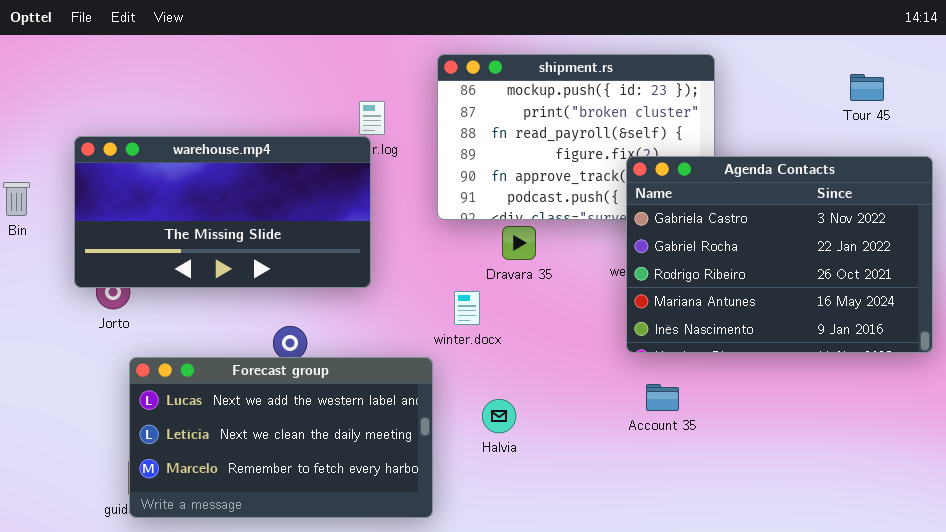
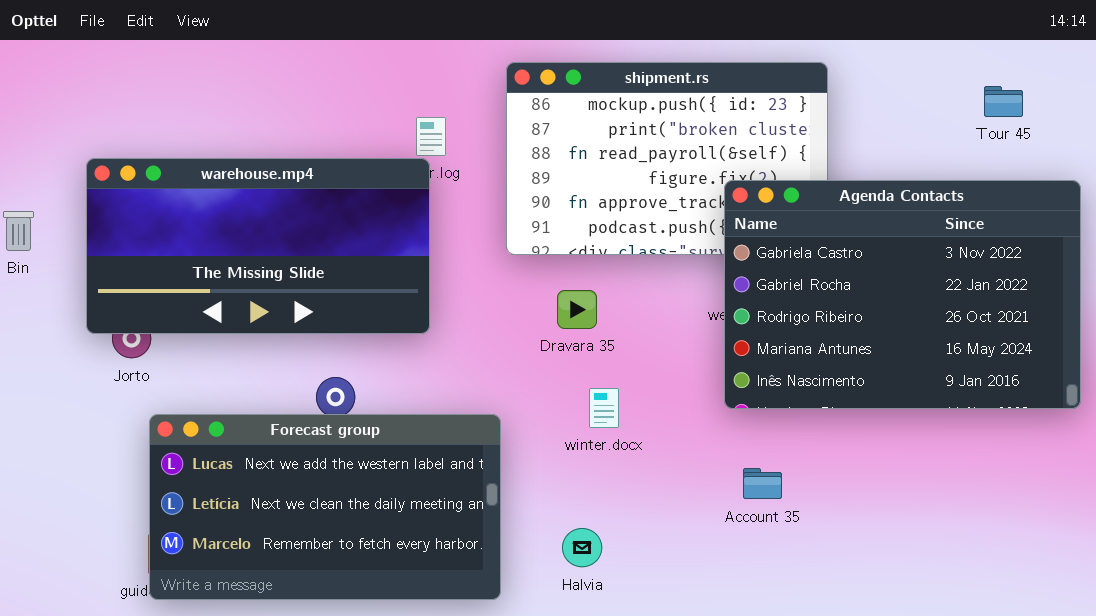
Dravara 35: [502,226,536,260] -> [557,290,597,329], moved
winter.docx: [454,291,480,325] -> [589,388,619,428], moved
Account 35: [646,384,679,411] -> [743,468,782,499], moved
Halvia: [482,399,516,433] -> [562,528,602,567], moved

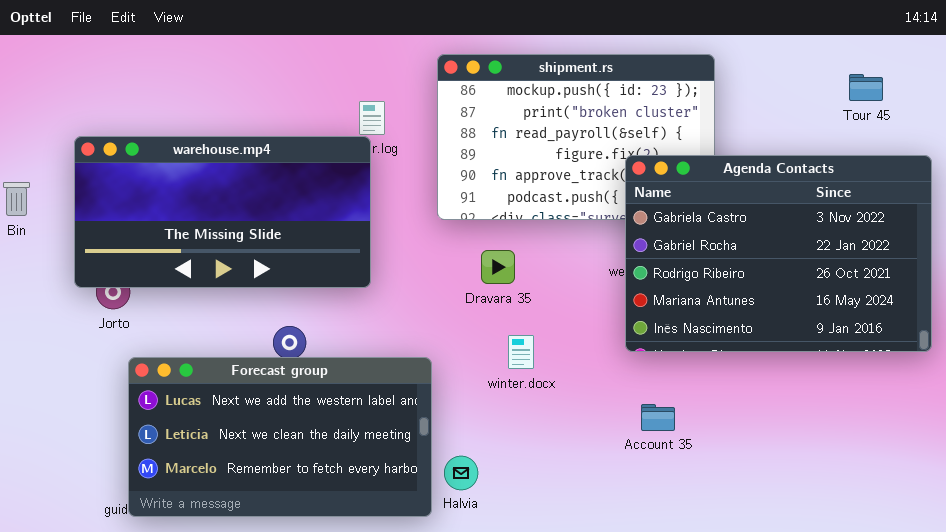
Halvia: [562,528,602,567] -> [444,456,478,490], moved

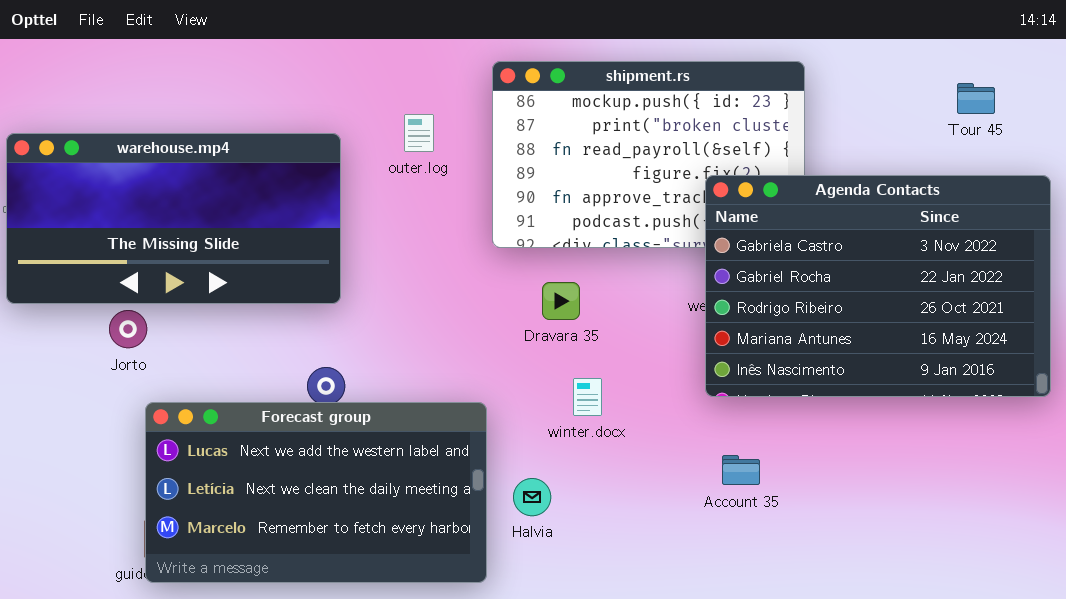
warehouse.mp4: [74,136,371,288] -> [6,133,341,304], moved
Halvia: [444,456,478,490] -> [513,478,551,516], moved

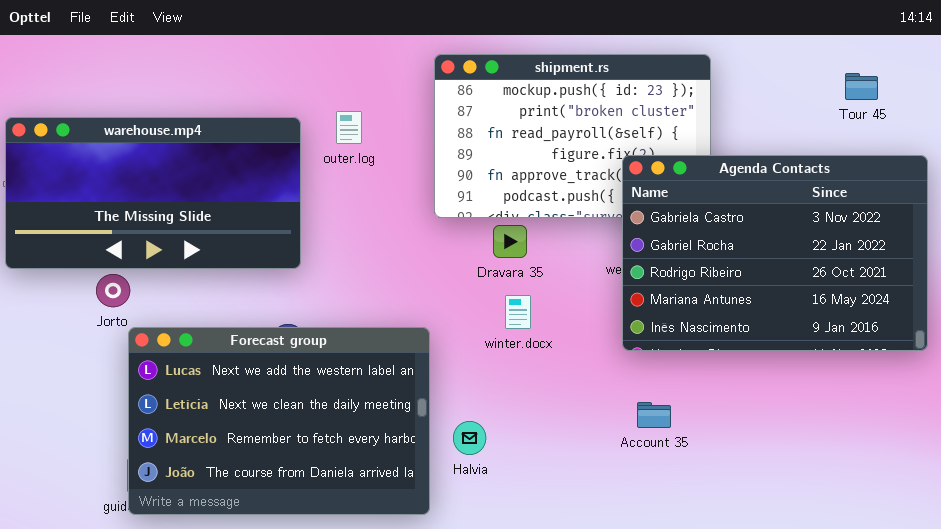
outer.log: [404,114,434,152] -> [336,111,362,144], moved
Dravara 35: [542,282,580,320] -> [493,225,527,258], moved
winter.docx: [573,378,602,416] -> [505,295,531,329], moved
Forecast group: [145,402,487,583] -> [128,327,430,515], resized

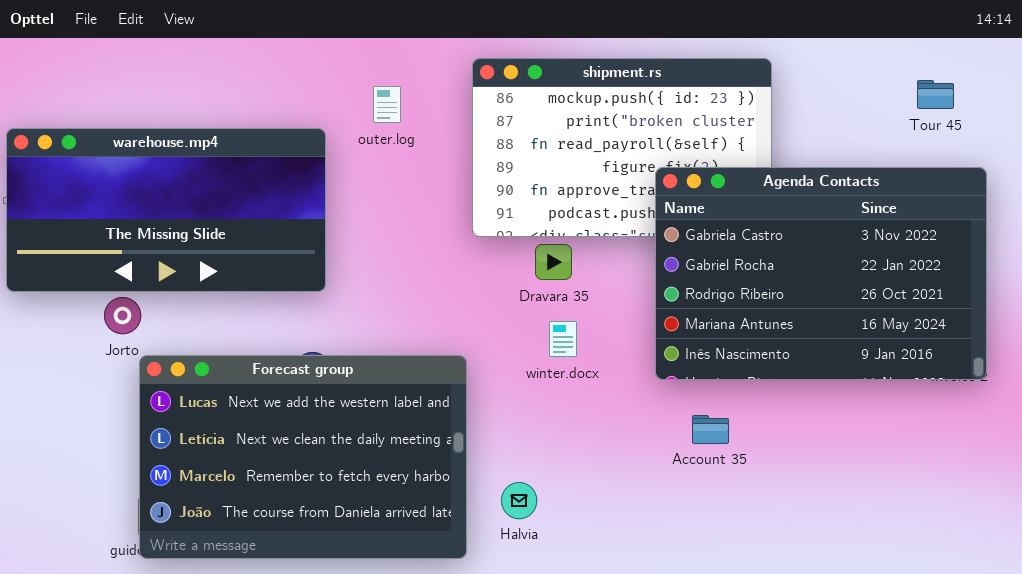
outer.log: [336,111,362,144] -> [373,86,401,123], moved
Agenda Contacts: [622,155,928,351] -> [655,167,987,380], moved
Account 35: [637,402,671,428] -> [692,415,729,444], moved
Halvia: [453,421,486,455] -> [501,482,537,519], moved

